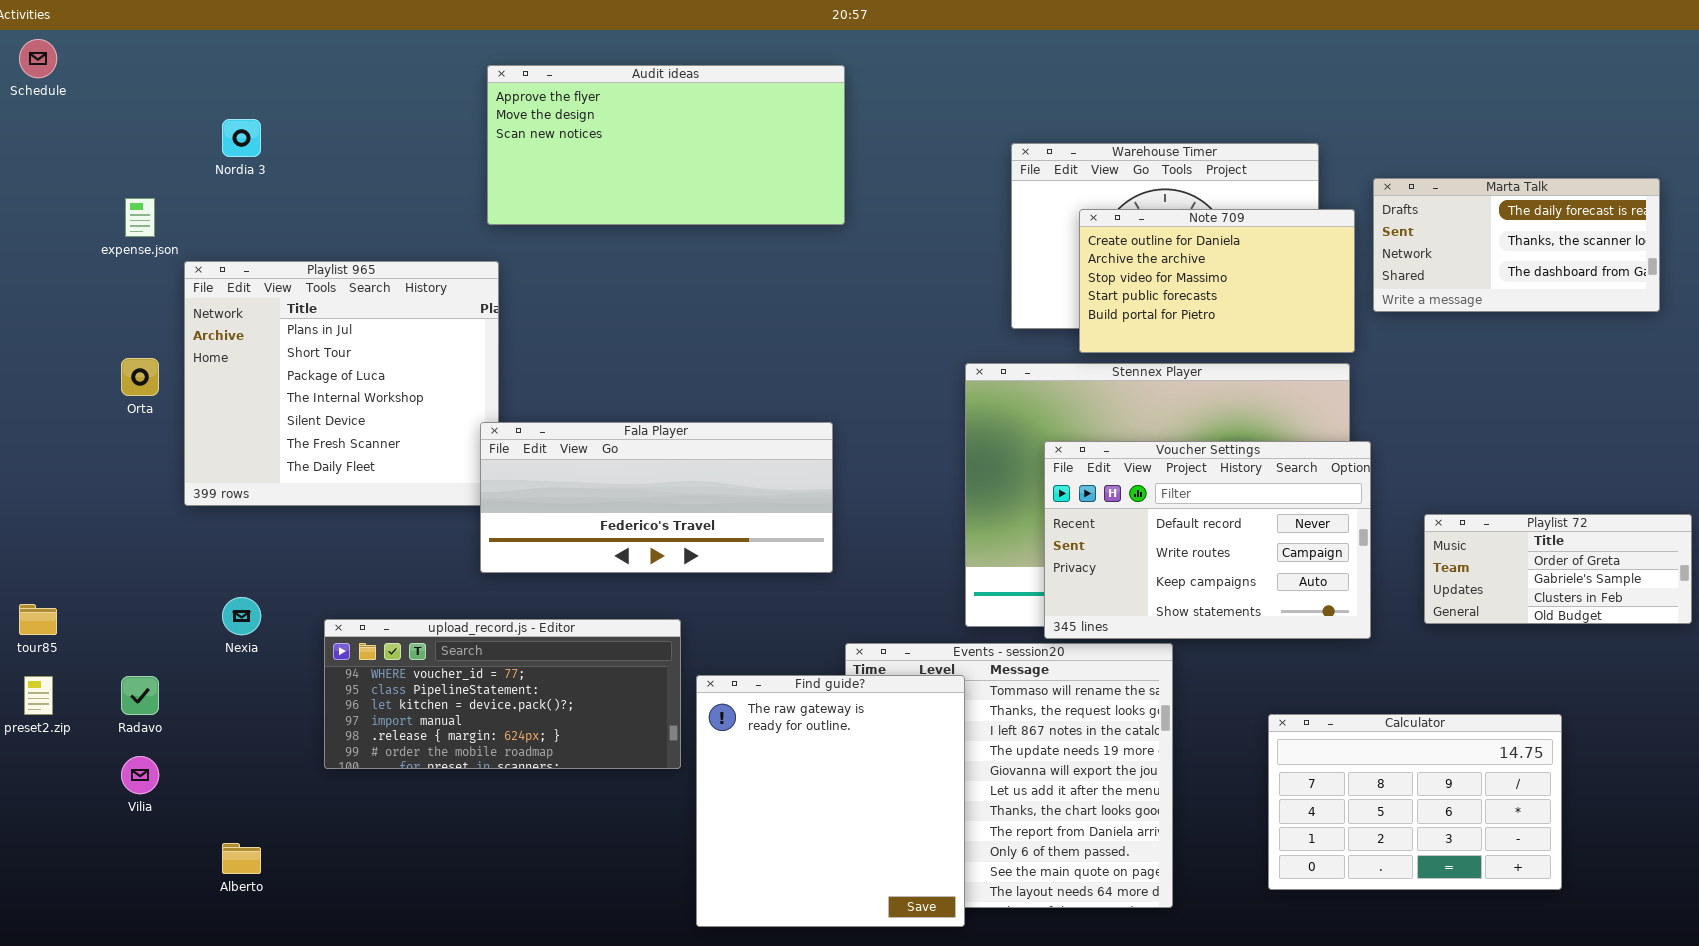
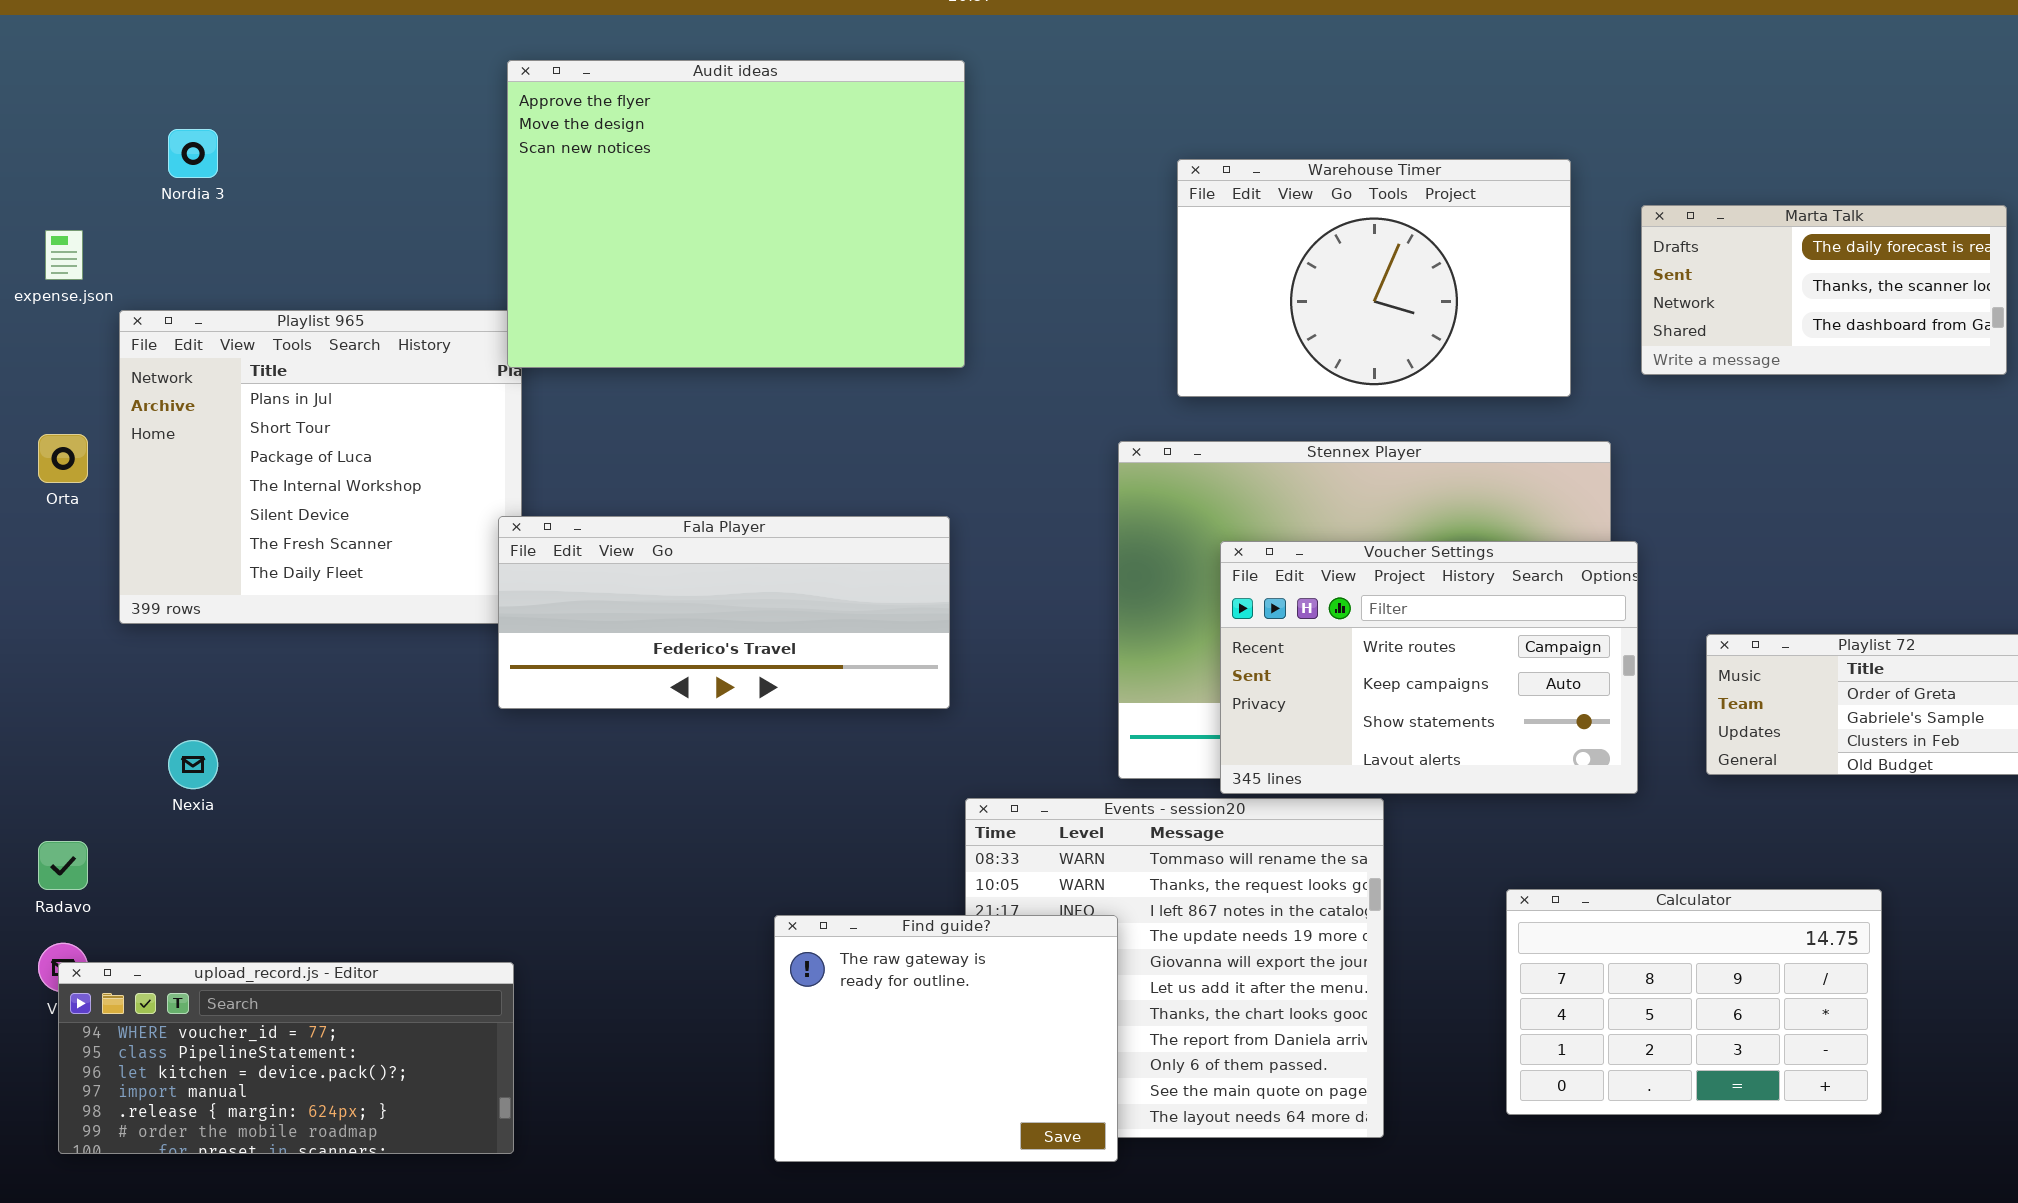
Audit ideas: [487,65,845,225] -> [507,60,965,368], resized
Note 709: [1079,209,1355,353] -> none, closed
Voucher Settings: [1044,441,1371,639] -> [1220,541,1638,794], scrolled down 1 row
upload_record.js - Editor: [324,619,681,769] -> [58,962,514,1154], moved
Find guide?: [696,675,965,927] -> [774,915,1118,1162], resized

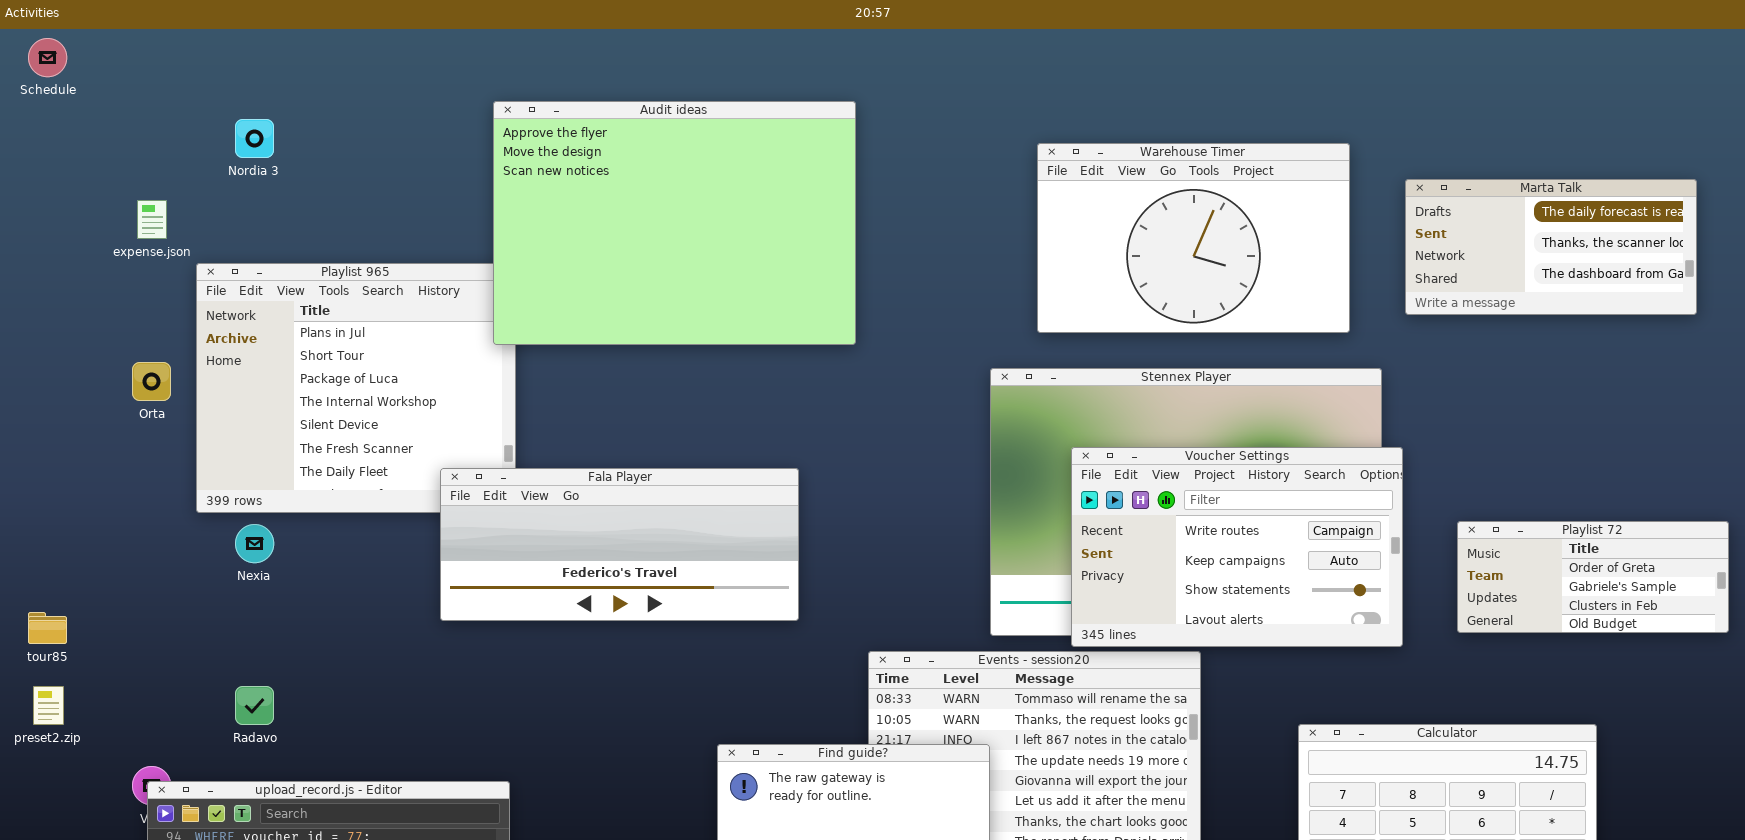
Audit ideas: [507,60,965,368] -> [493,101,856,345], moved
Fala Player: [498,516,950,709] -> [440,468,799,621], moved
Nexia: [168,740,218,789] -> [235,524,274,563], moved
Radavo: [38,841,88,890] -> [235,686,274,725], moved

